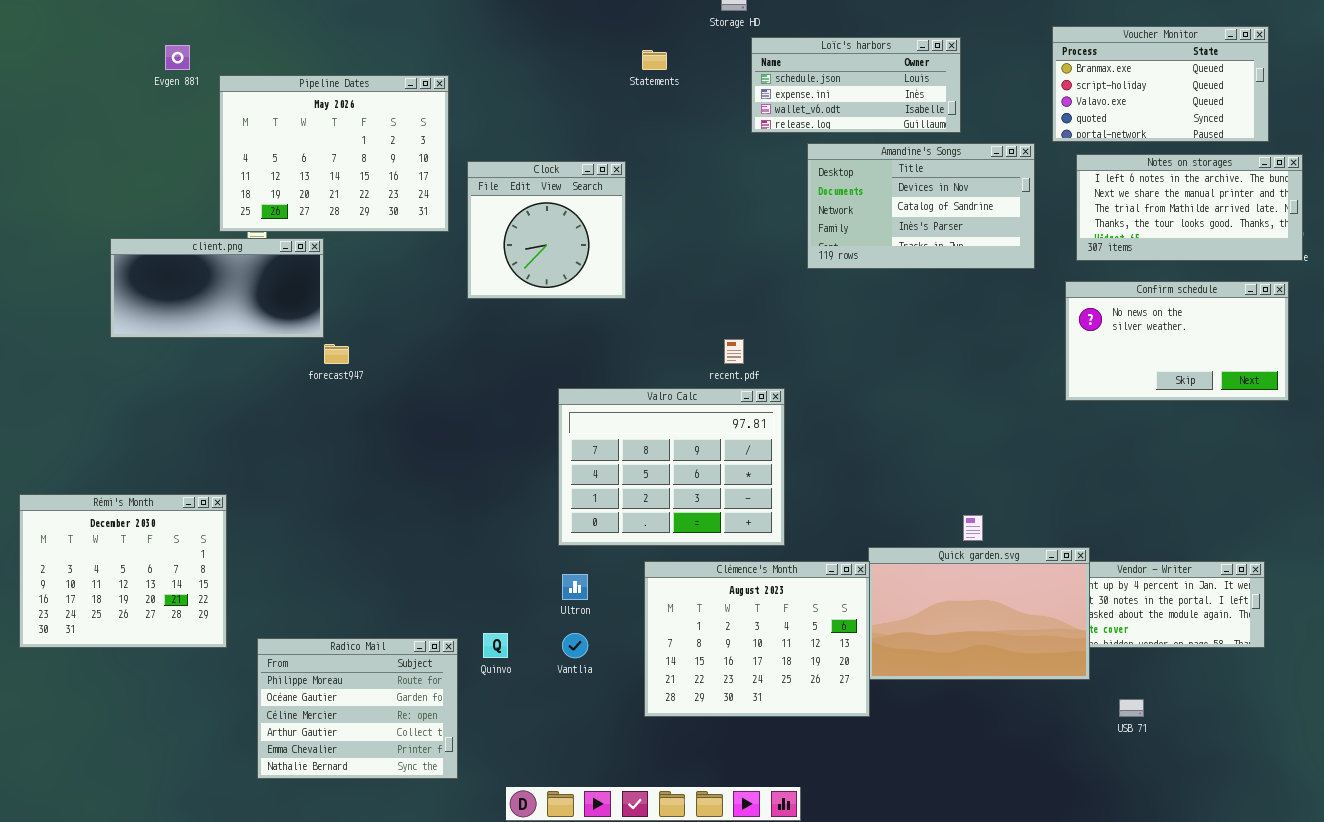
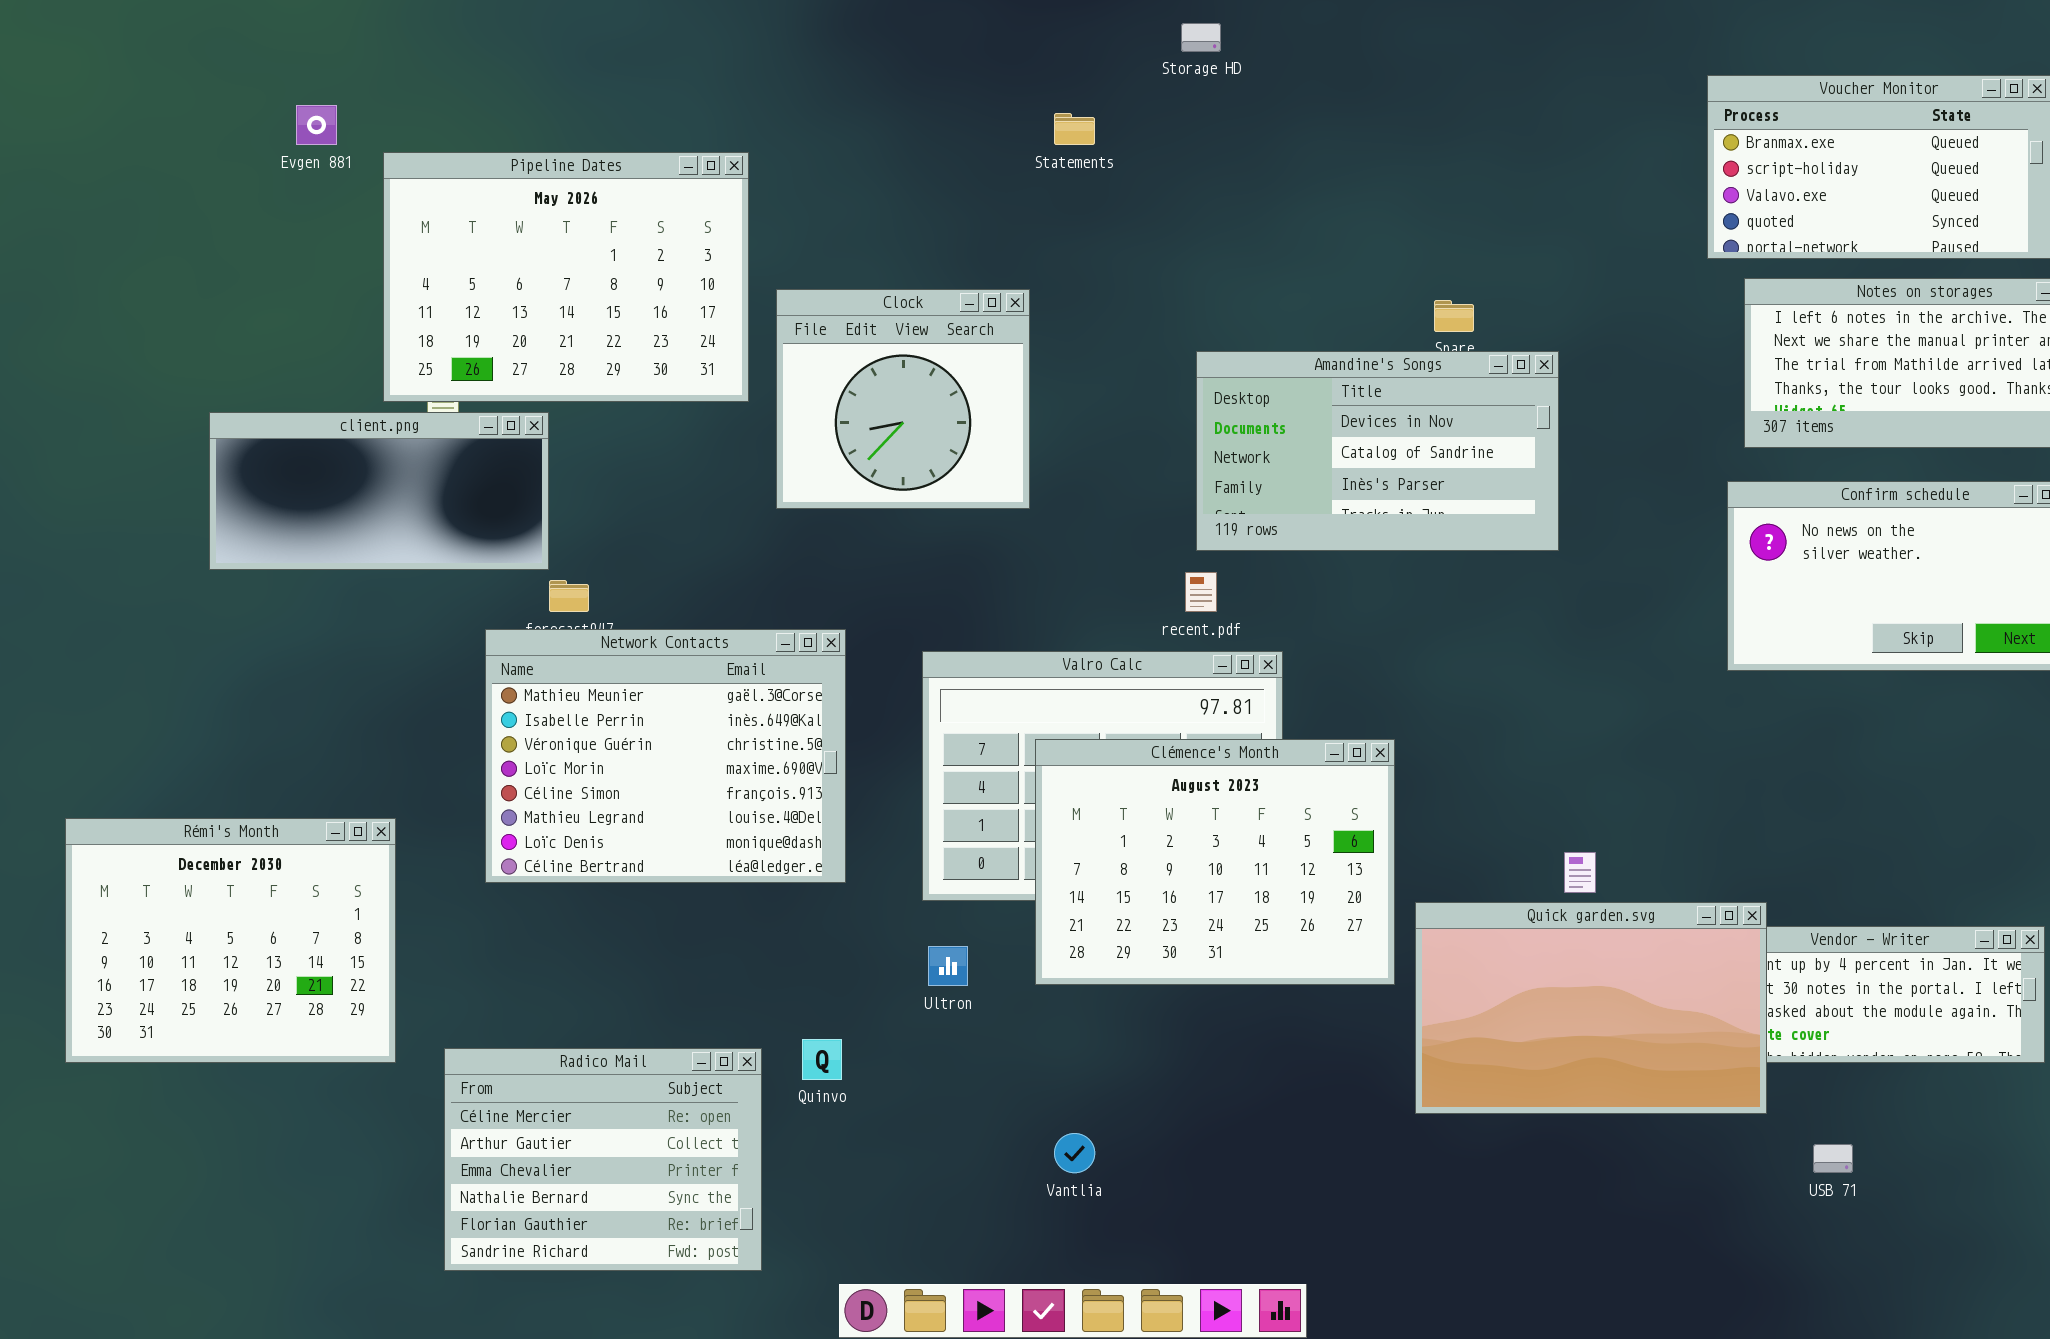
Loïc's harbors: [751,37,961,133] -> none, closed
Amandine's Songs: [807,143,1035,269] -> [1196,351,1559,551], moved
Network Contacts: none -> [485,629,846,883], opened
Clémence's Month: [644,561,870,717] -> [1035,739,1395,985], moved
Vantlia: [562,633,588,658] -> [1054,1133,1095,1173], moved
Radico Mail: [257,638,458,779] -> [444,1048,762,1271], scrolled down 2 rows

